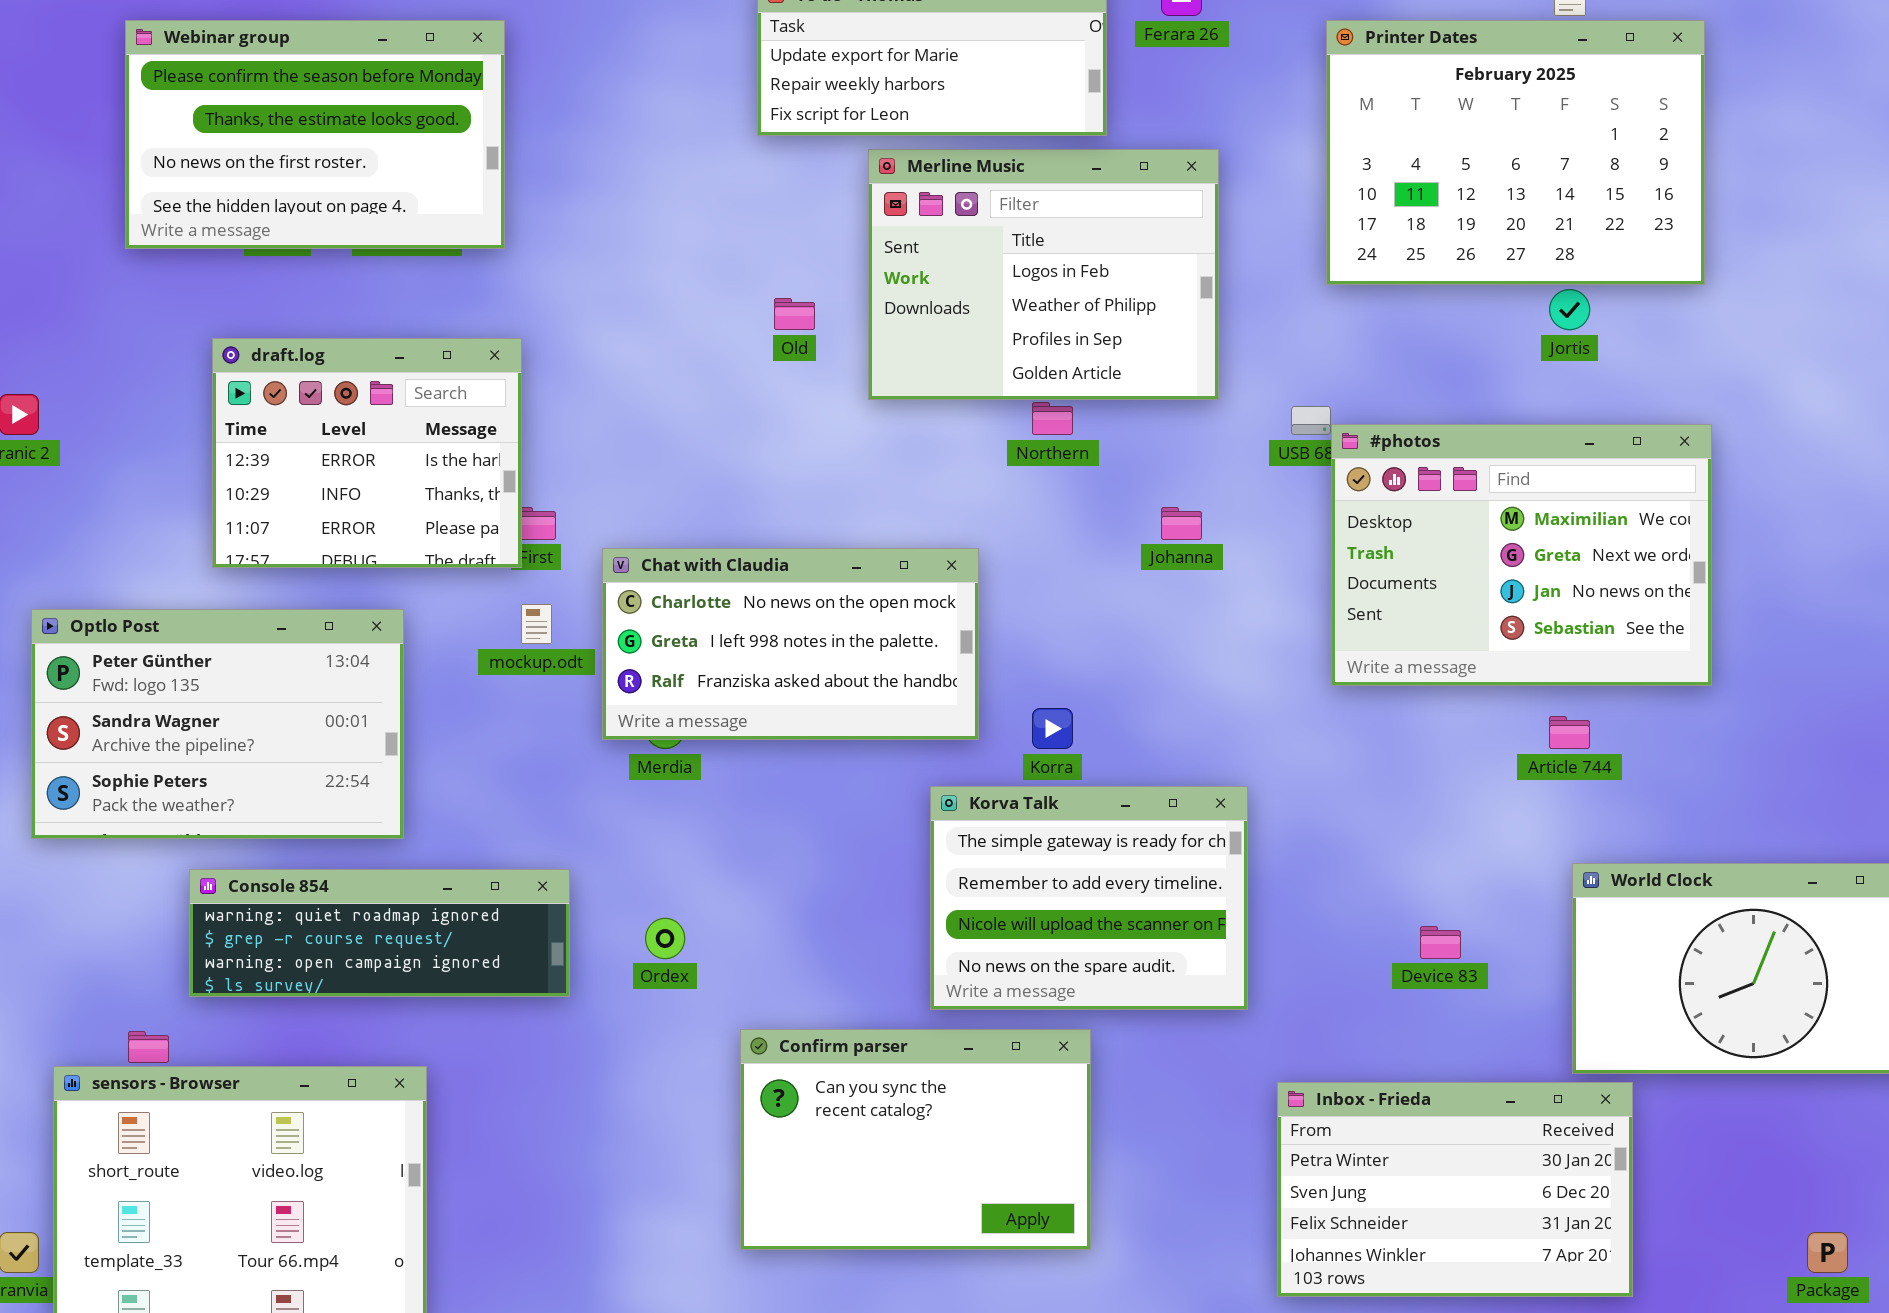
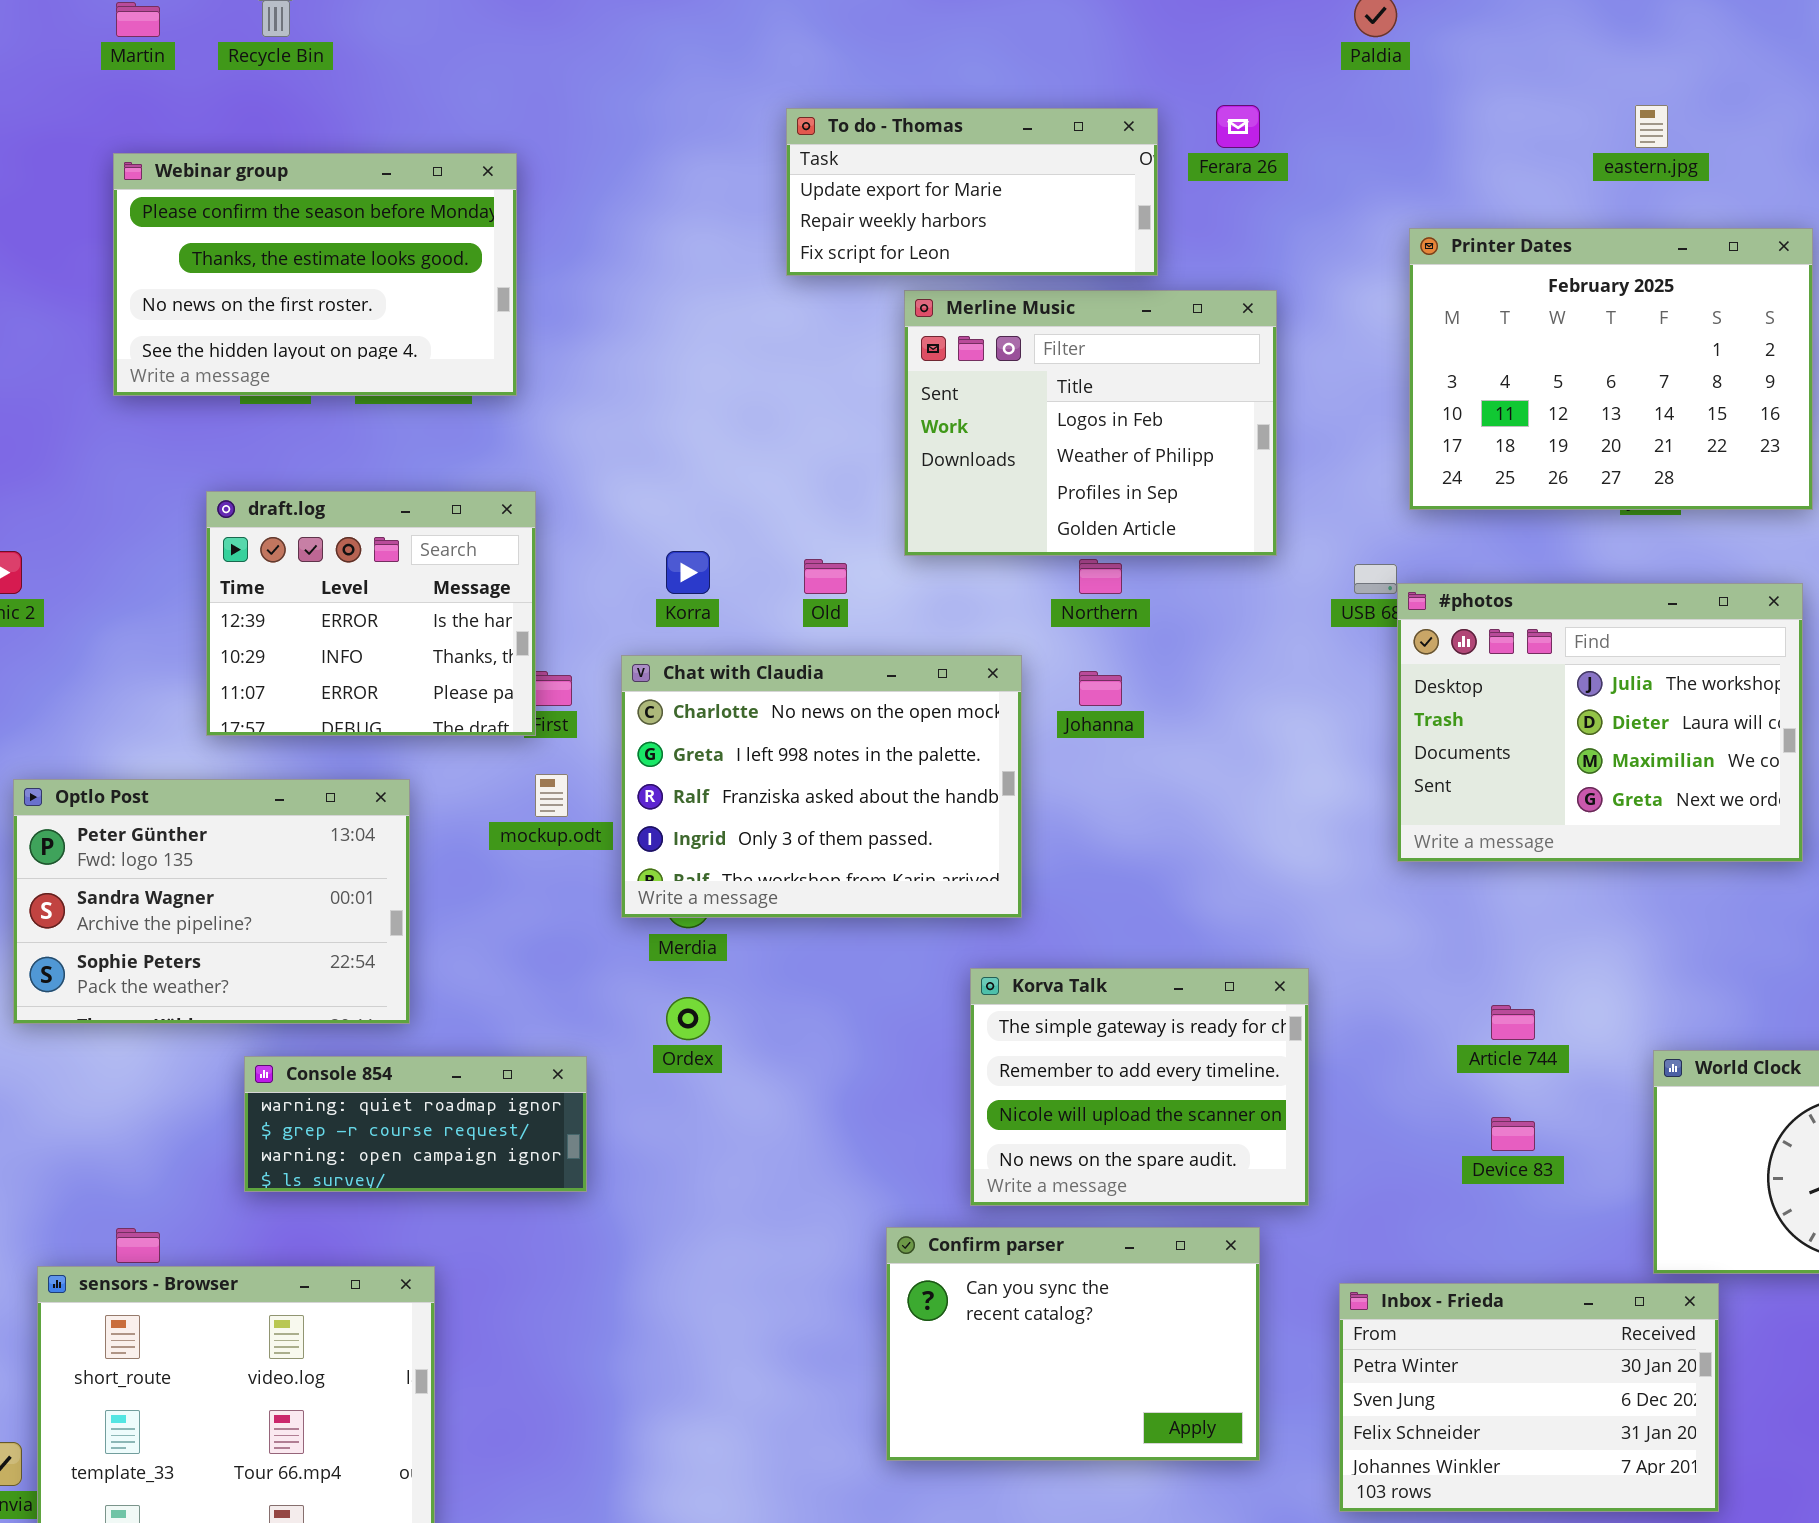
Printer Dates: [1326,20,1705,285] -> [1409,228,1813,510], moved
Old: [774,298,815,330] -> [804,559,847,594], moved
#photos: [1331,424,1712,686] -> [1397,583,1803,862], scrolled up 2 rows
Johanna: [1161,507,1202,540] -> [1079,671,1122,706], moved
Chat with Claudia: [602,548,979,740] -> [621,655,1022,918], resized
Korra: [1032,708,1073,749] -> [666,551,710,594], moved
Article 744: [1549,716,1590,749] -> [1491,1005,1535,1040], moved
Console 854: [189,869,570,997] -> [244,1056,587,1192], resized
Ordex: [645,918,685,959] -> [666,997,710,1040], moved
Confirm parser: [740,1029,1091,1250] -> [886,1227,1260,1461], moved

